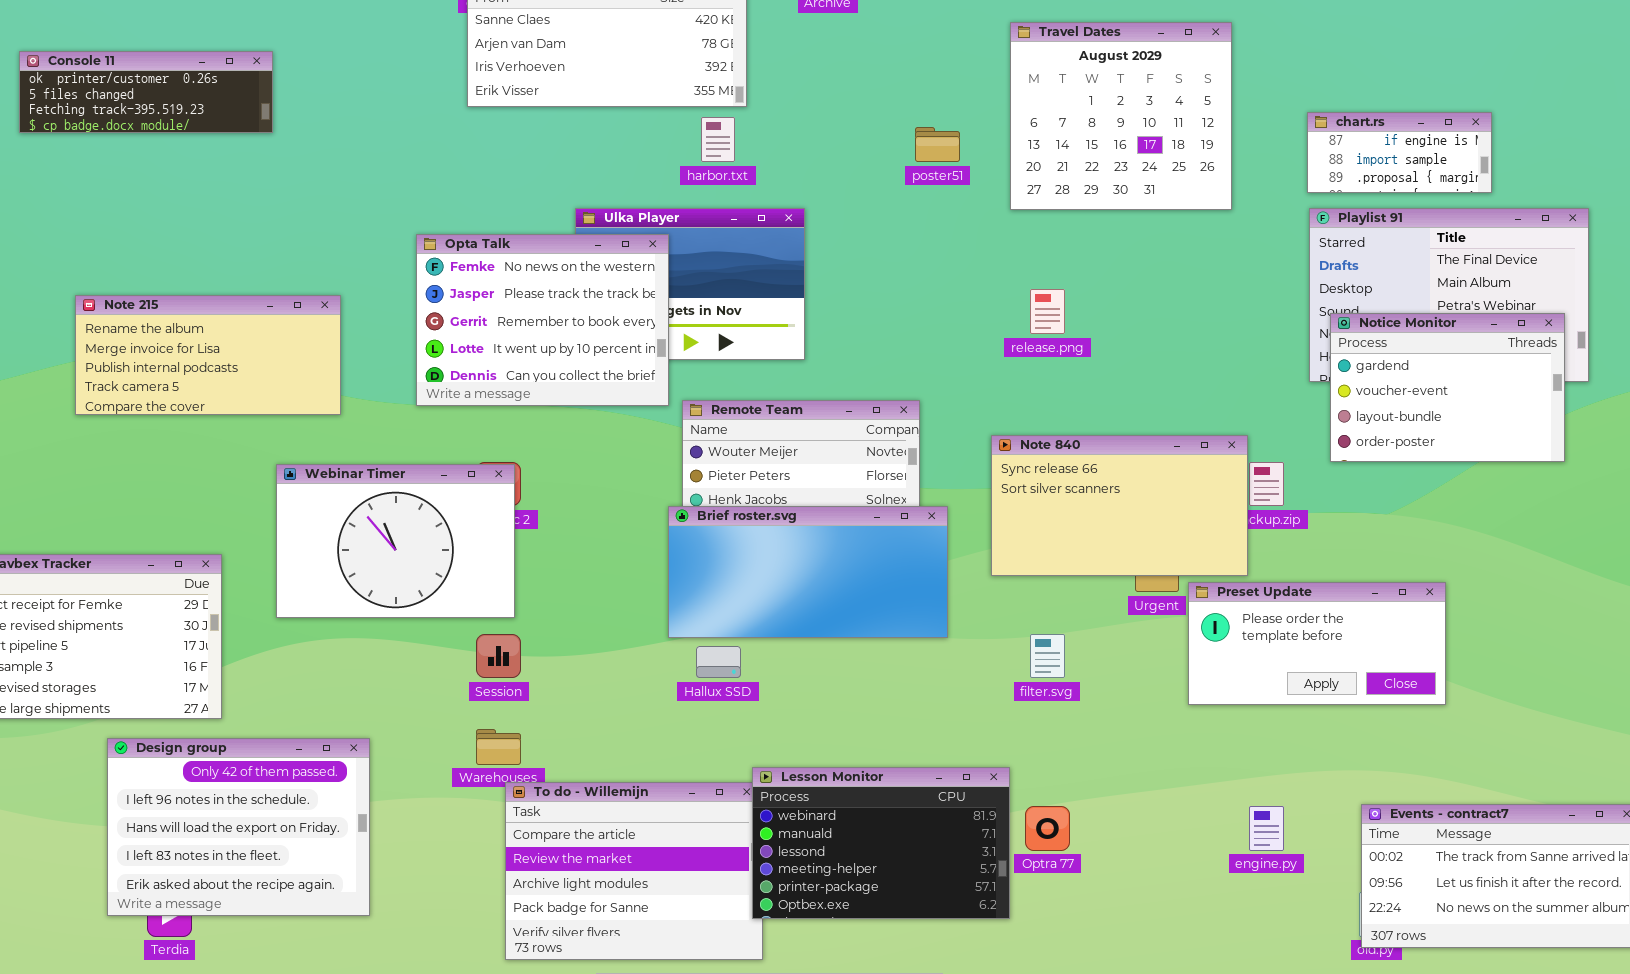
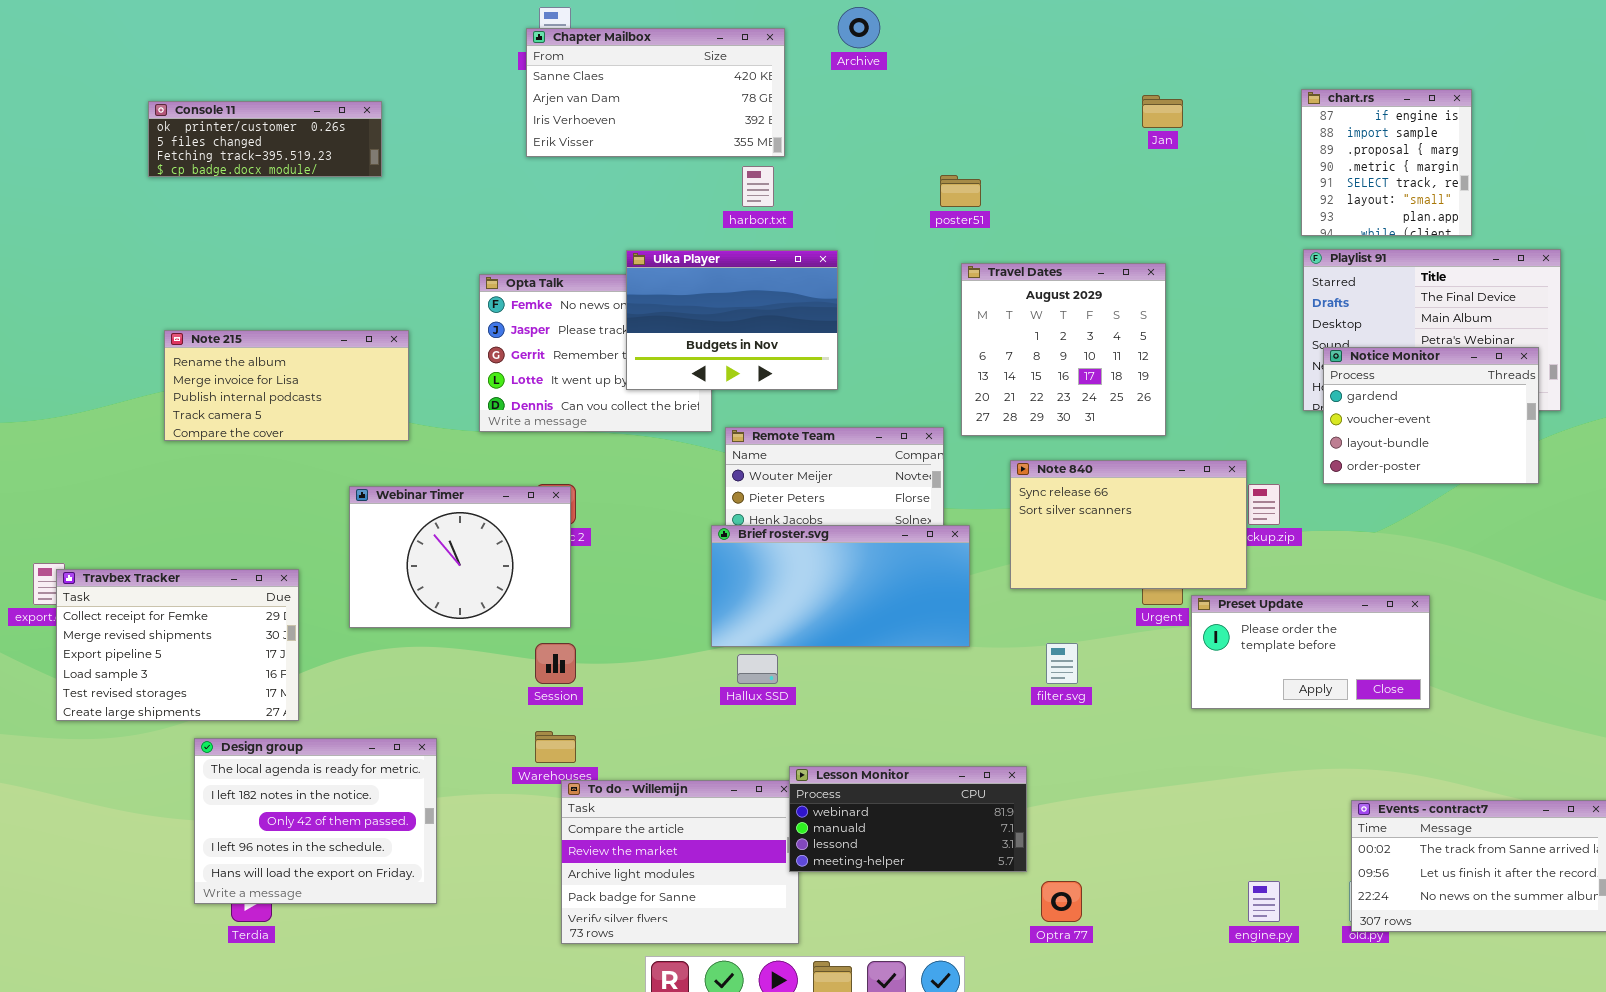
Travel Dates: [1010,22,1232,210] -> [961,263,1166,436], moved
Console 11: [19,51,273,133] -> [148,101,382,177], moved
chart.rs: [1307,112,1492,193] -> [1301,89,1472,236], resized
Ulka Player: [575,208,805,360] -> [626,250,838,390], raised
Design group: [107,738,370,916] -> [194,738,437,904], scrolled up 2 rows
Lesson Monitor: [752,767,1010,919] -> [789,766,1027,872], resized
Optra 77: [1025,806,1070,851] -> [1041,881,1082,922], moved
engine.py: [1249,806,1284,851] -> [1248,881,1280,922], moved

